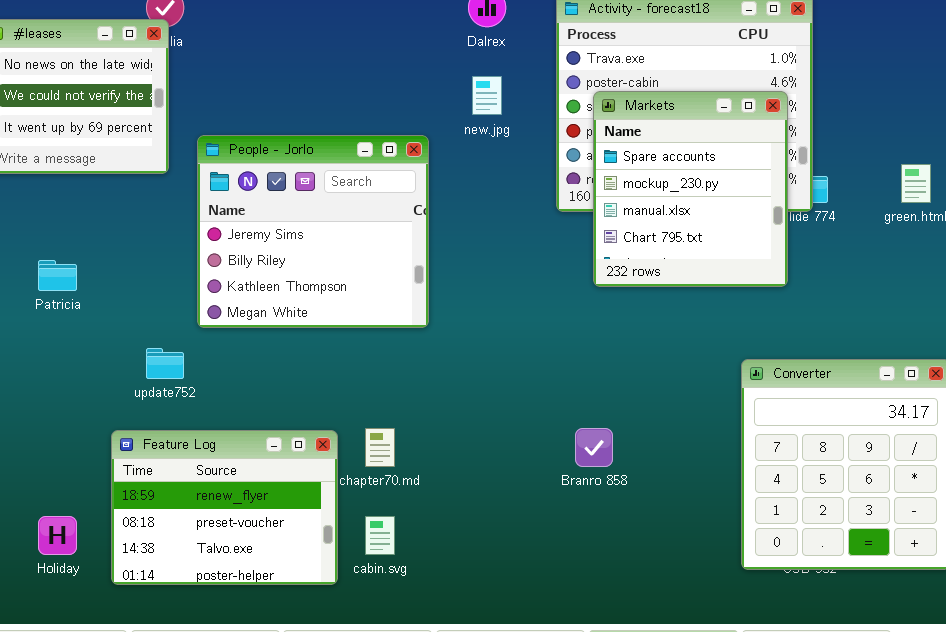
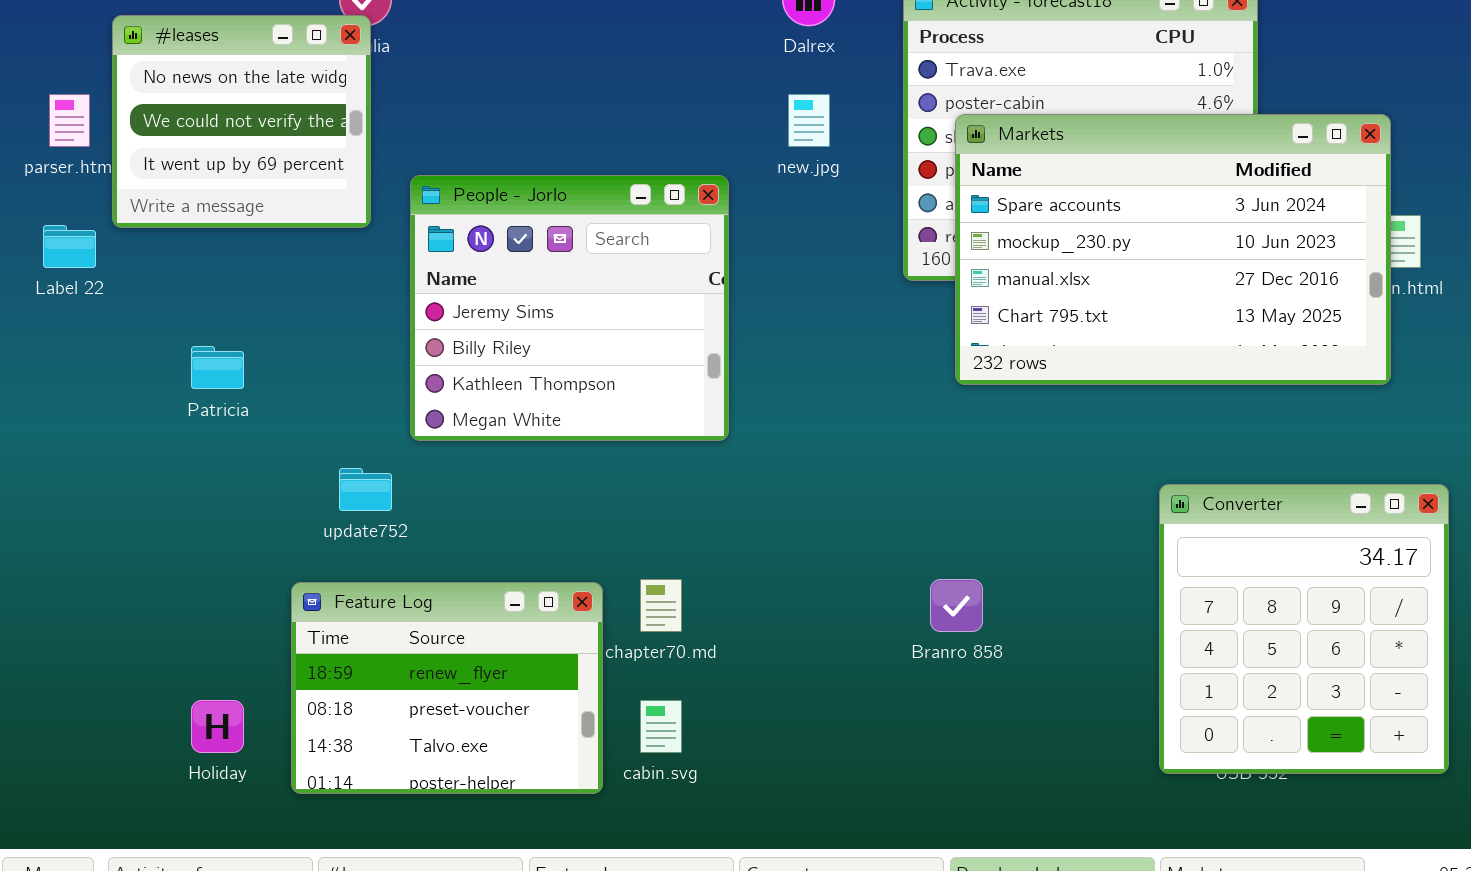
Markets: [593,91,788,287] -> [955,114,1391,385], resized

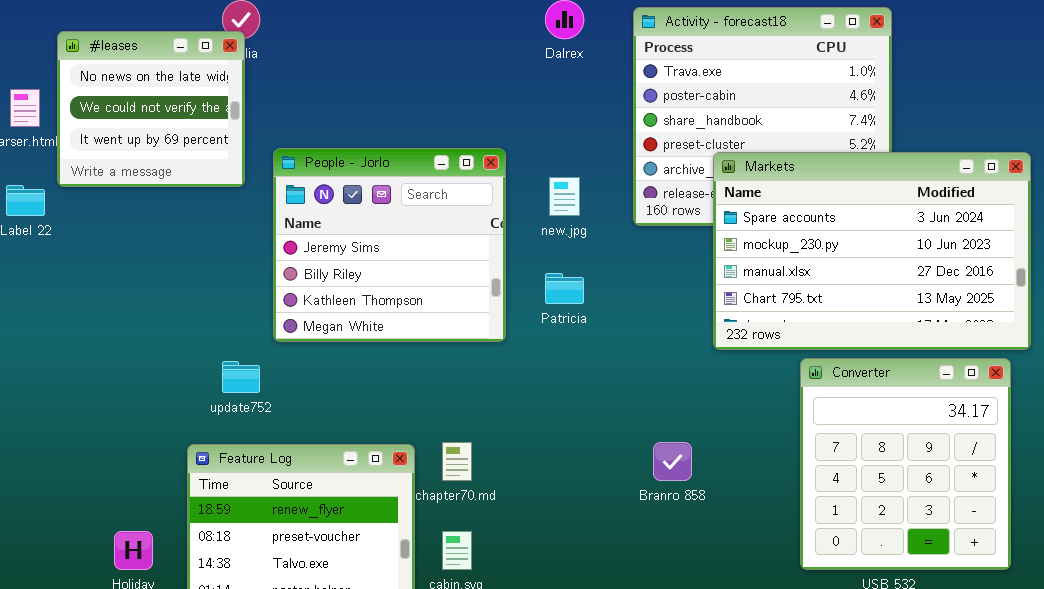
new.jpg: [788,94,830,147] -> [549,177,580,216], moved
Markets: [955,114,1391,385] -> [713,152,1031,350], moved
Patricia: [191,346,244,389] -> [545,273,584,304], moved
Converter: [1159,484,1449,774] -> [800,358,1011,570], moved

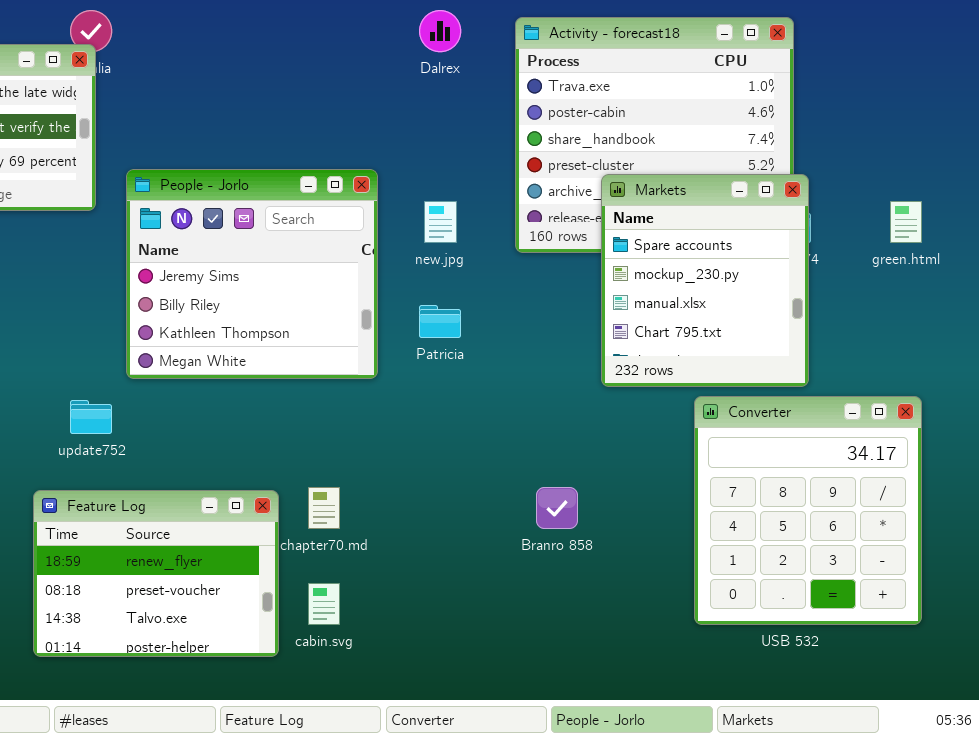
Markets: [713,152,1031,350] -> [601,174,809,387], resized

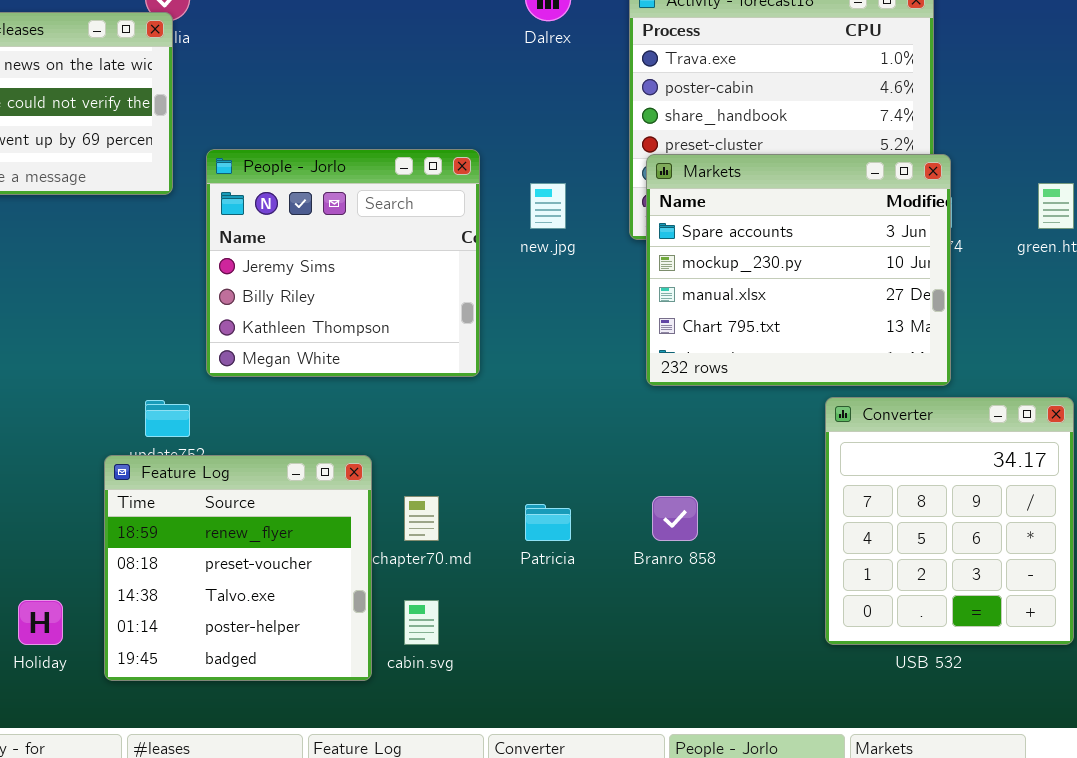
Markets: [601,174,809,387] -> [646,154,951,386], resized
Patricia: [419,305,461,338] -> [525,504,571,541], moved
Feature Log: [33,490,279,657] -> [104,455,372,681], resized

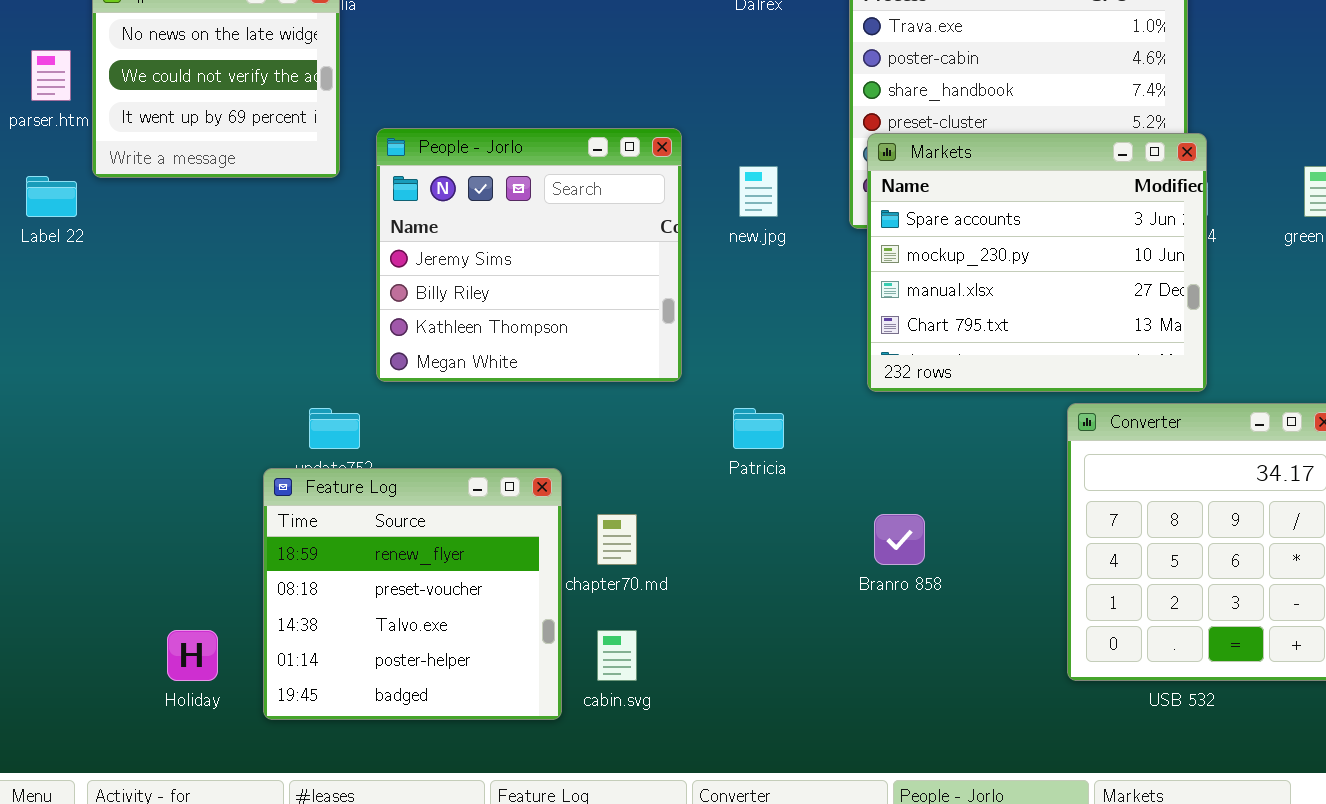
Patricia: [525,504,571,541] -> [733,408,784,449], moved

